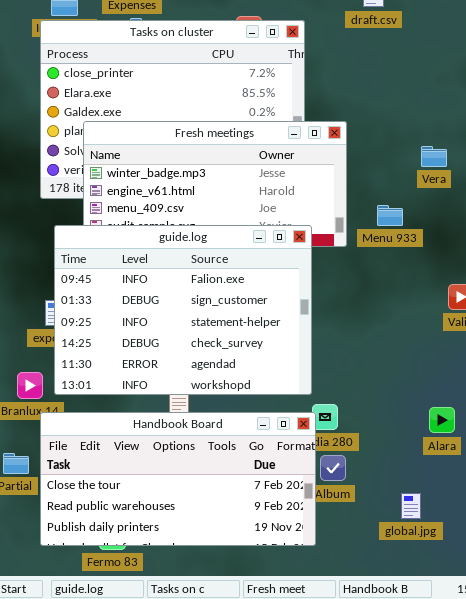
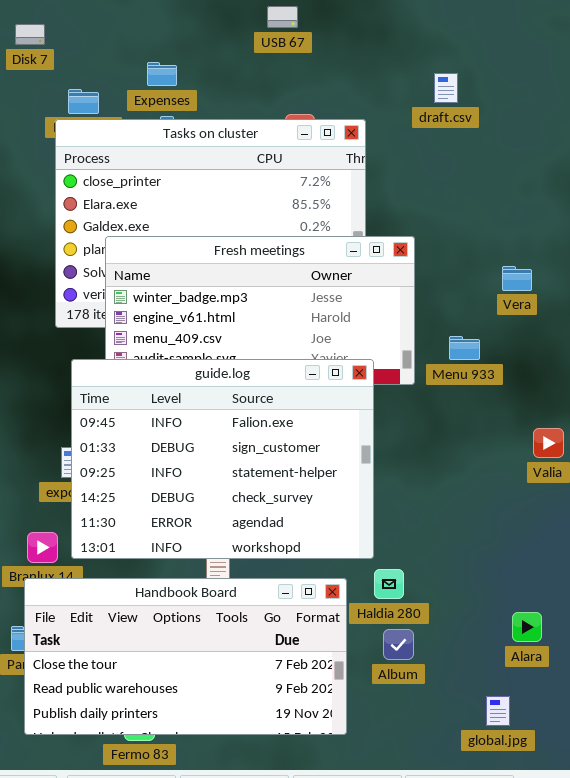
Alara: [429,407,455,433] -> [512,612,542,642], moved
Handbook Board: [40,412,316,546] -> [24,578,347,735], moved
global.jpg: [401,493,421,519] -> [486,696,510,726], moved

